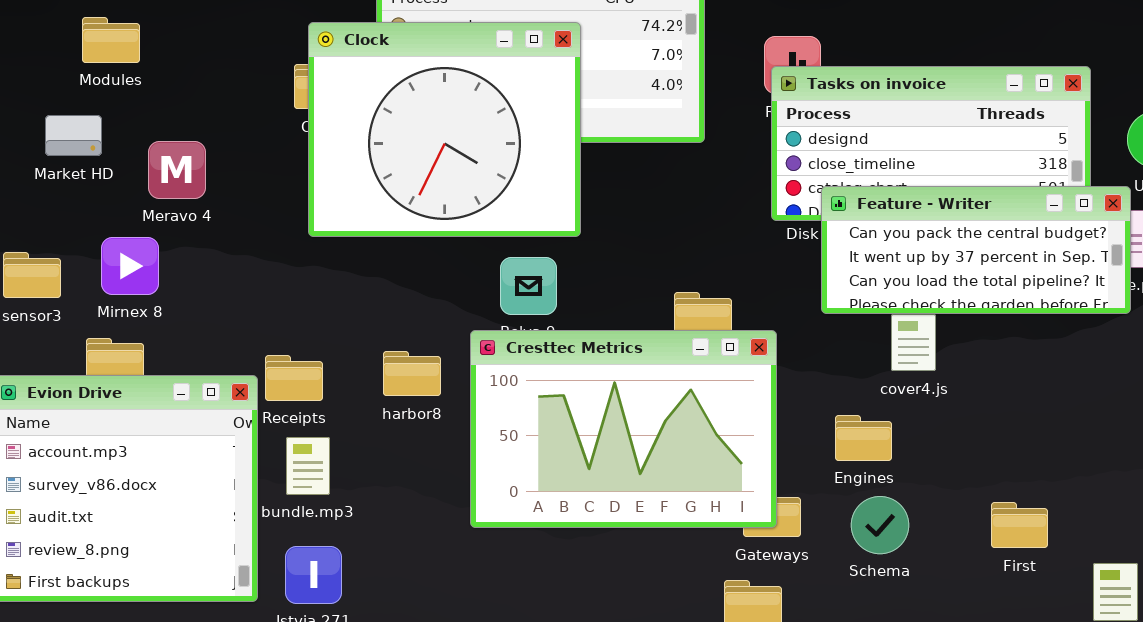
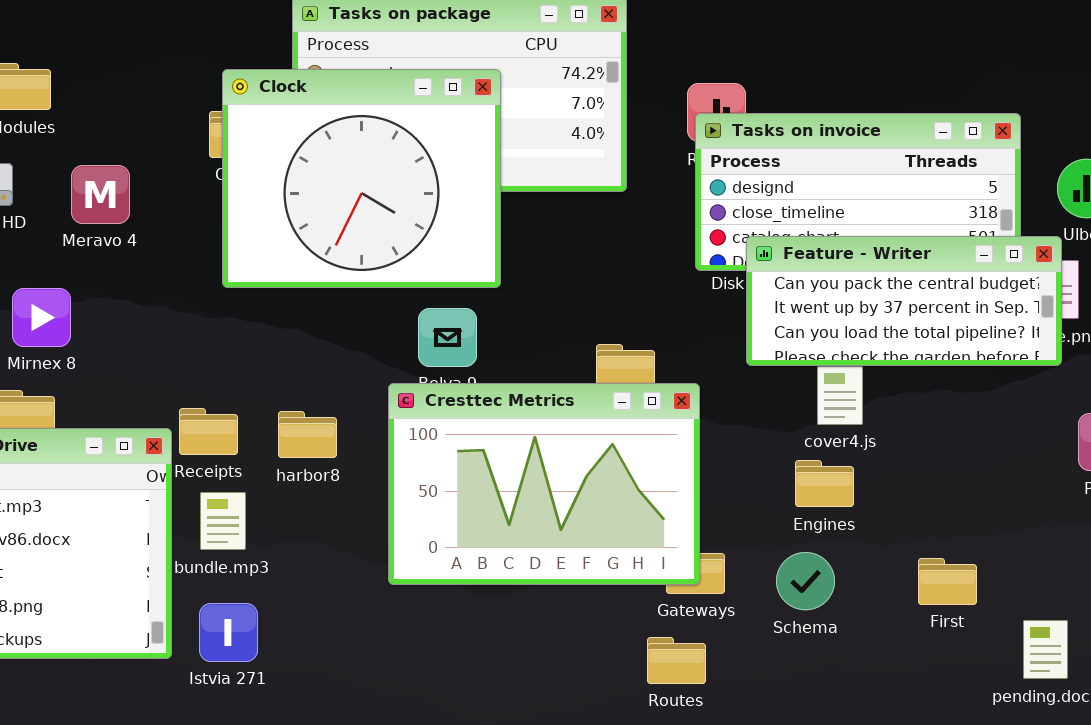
Meravo 4: [148,141,206,199] -> [71,165,130,224], moved
harbor8: [383,351,441,396] -> [278,411,337,458], moved
Engines: [835,415,892,461] -> [795,460,854,507], moved

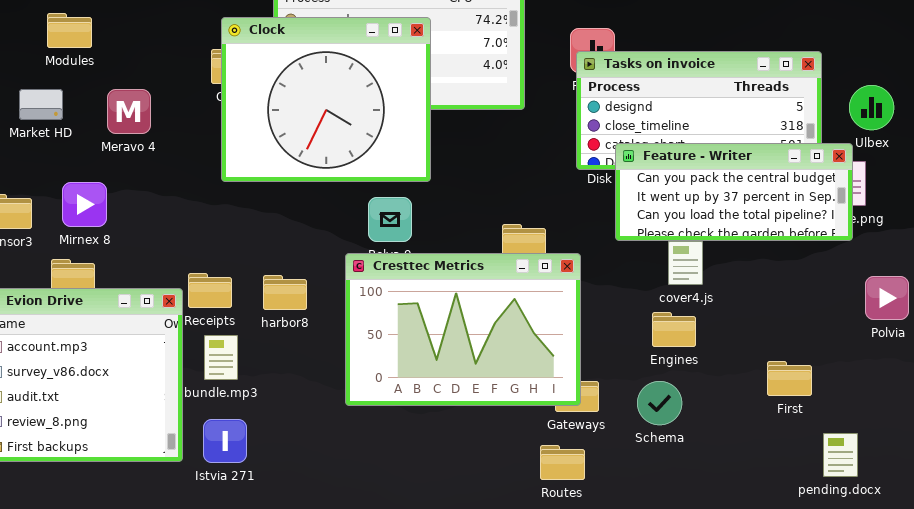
First: [918,558,977,605] -> [767,361,812,396], moved

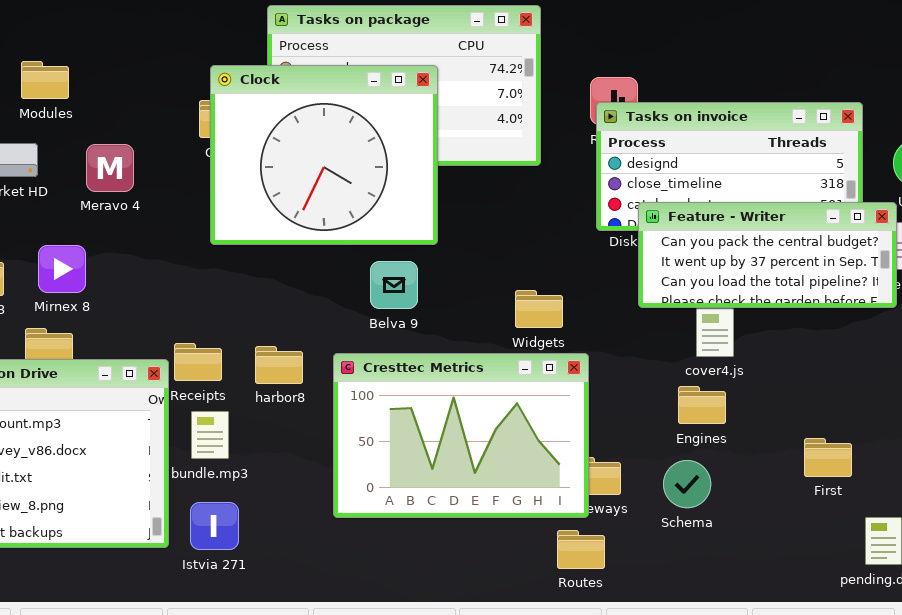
Cresttec Metrics: [345,253,581,406] -> [333,353,589,518], moved

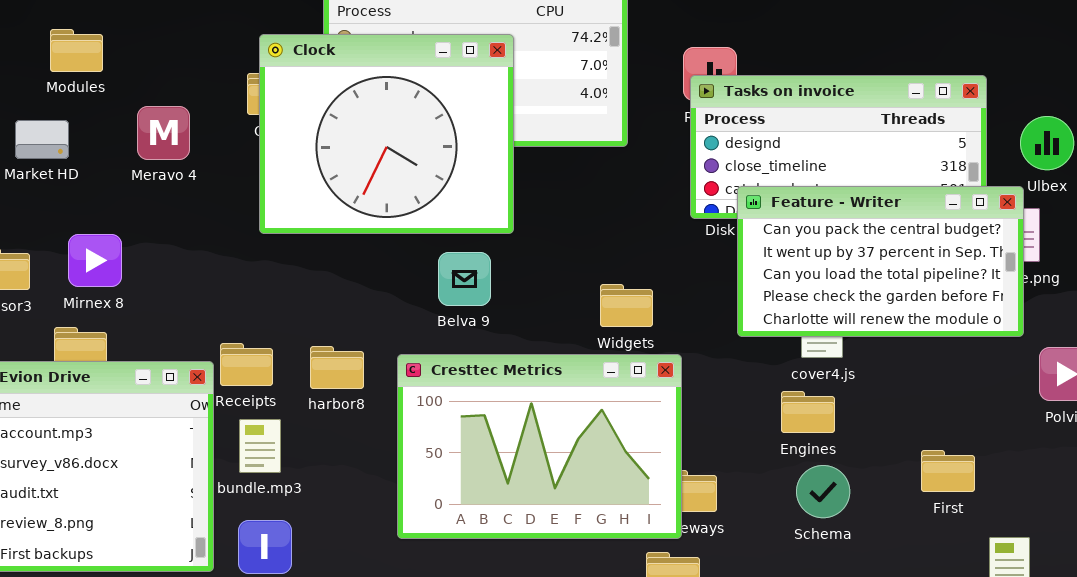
Meravo 4: [86,144,134,192] -> [137,106,190,160], moved
Feature - Writer: [638,202,897,308] -> [737,186,1024,337], resized
Schema: [663,460,711,508] -> [796,465,850,518], moved

